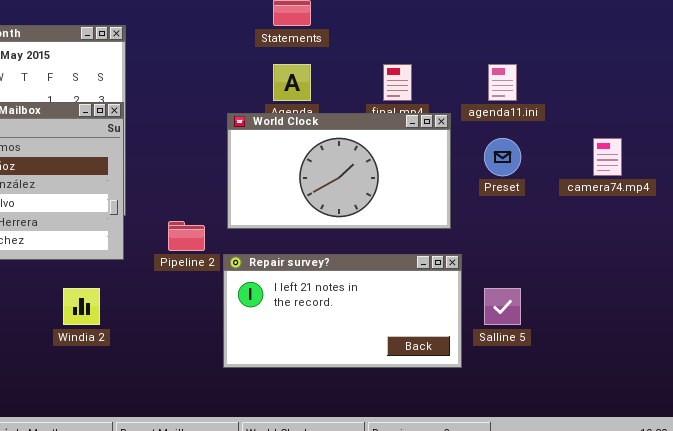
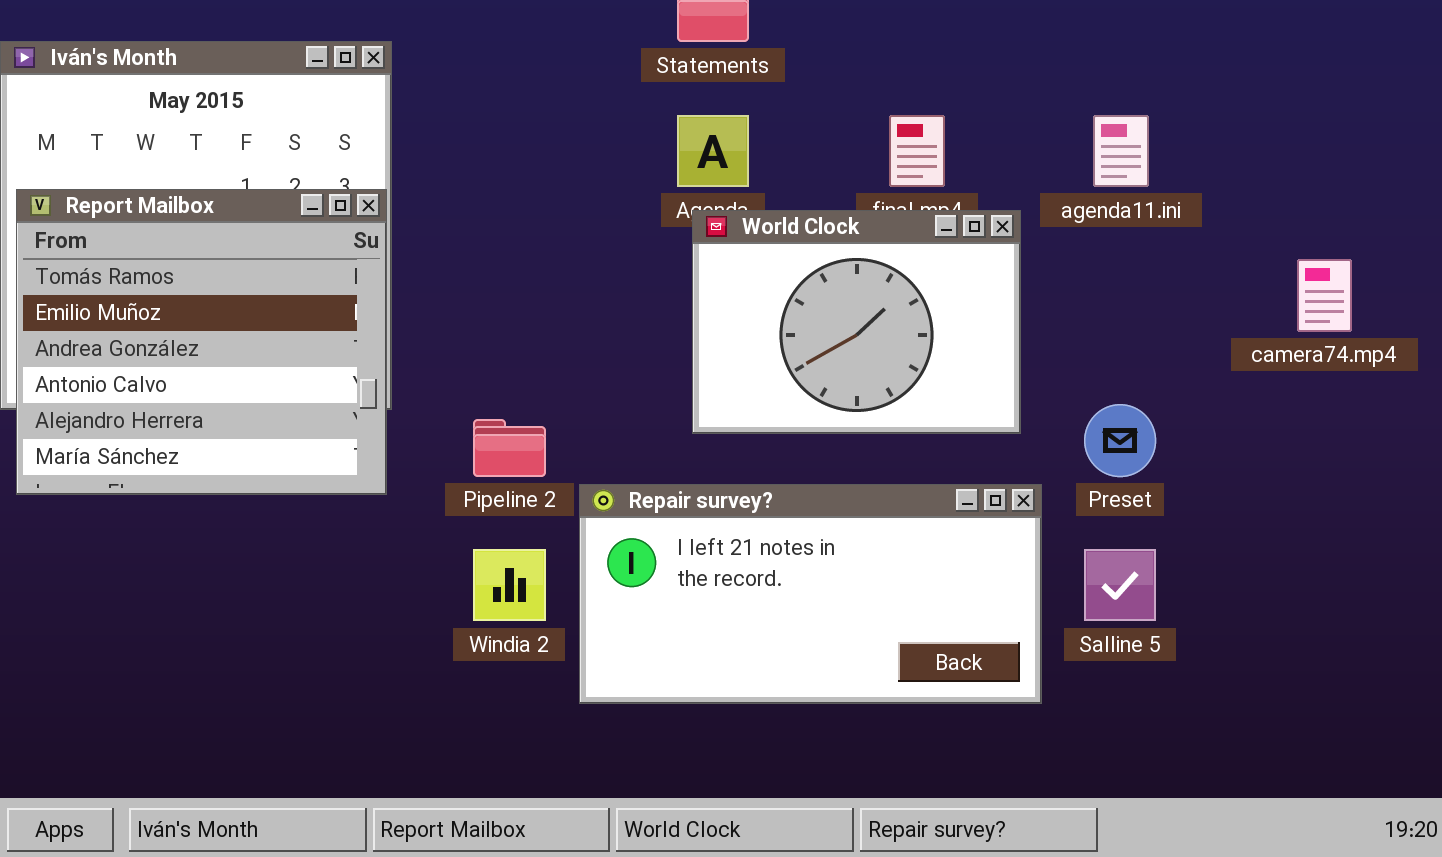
World Clock: [227,113,451,229] -> [692,210,1021,434], resized
Preset: [484,138,521,176] -> [1084,404,1156,477], moved
Windia 2: [63,288,100,325] -> [473,549,546,621], moved

